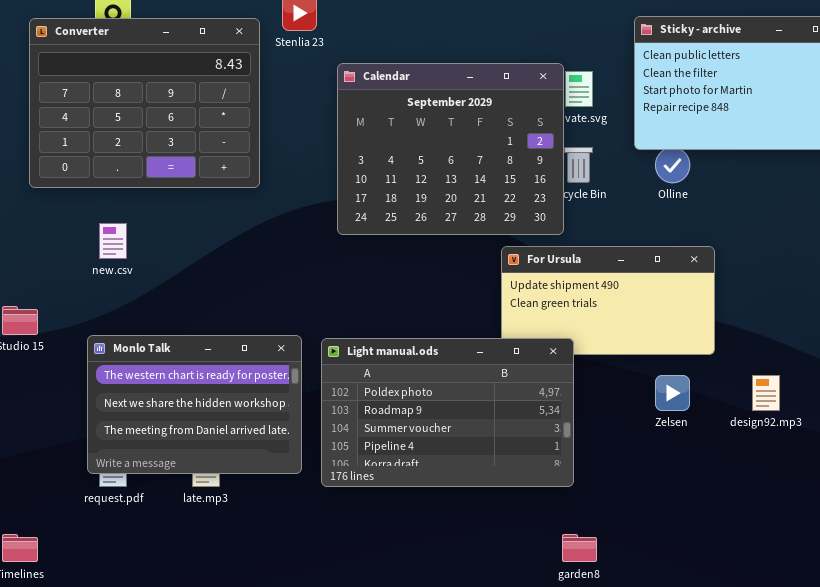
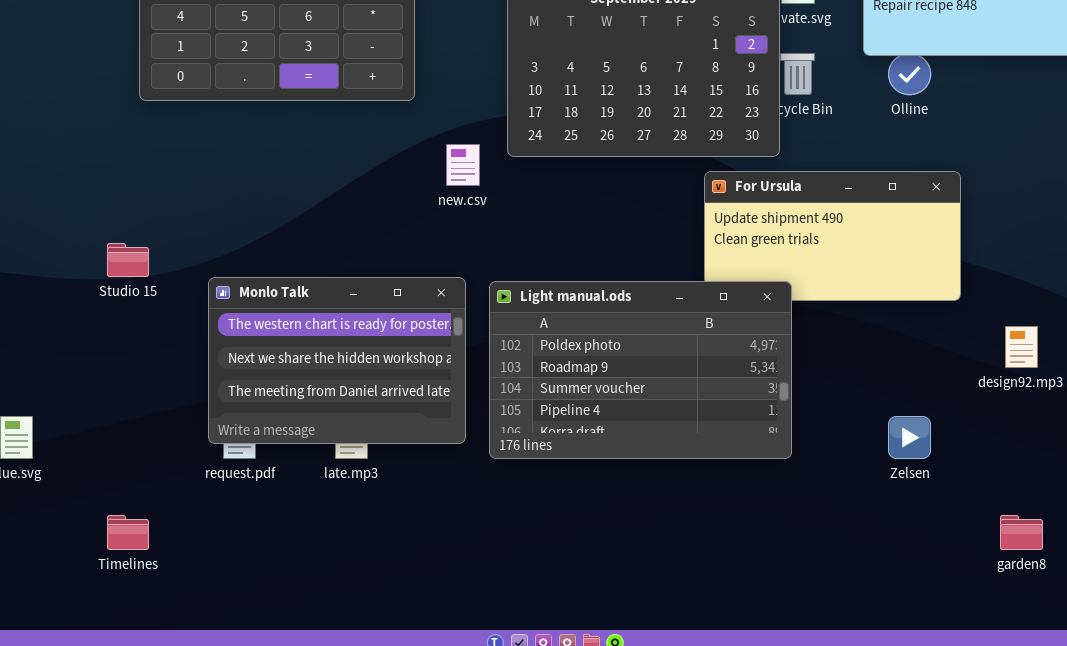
new.csv: [99,223,127,259] -> [446,144,480,186], moved
Zelsen: [655,375,690,411] -> [888,416,931,459], moved
garden8: [562,534,597,562] -> [1000,515,1043,550], moved

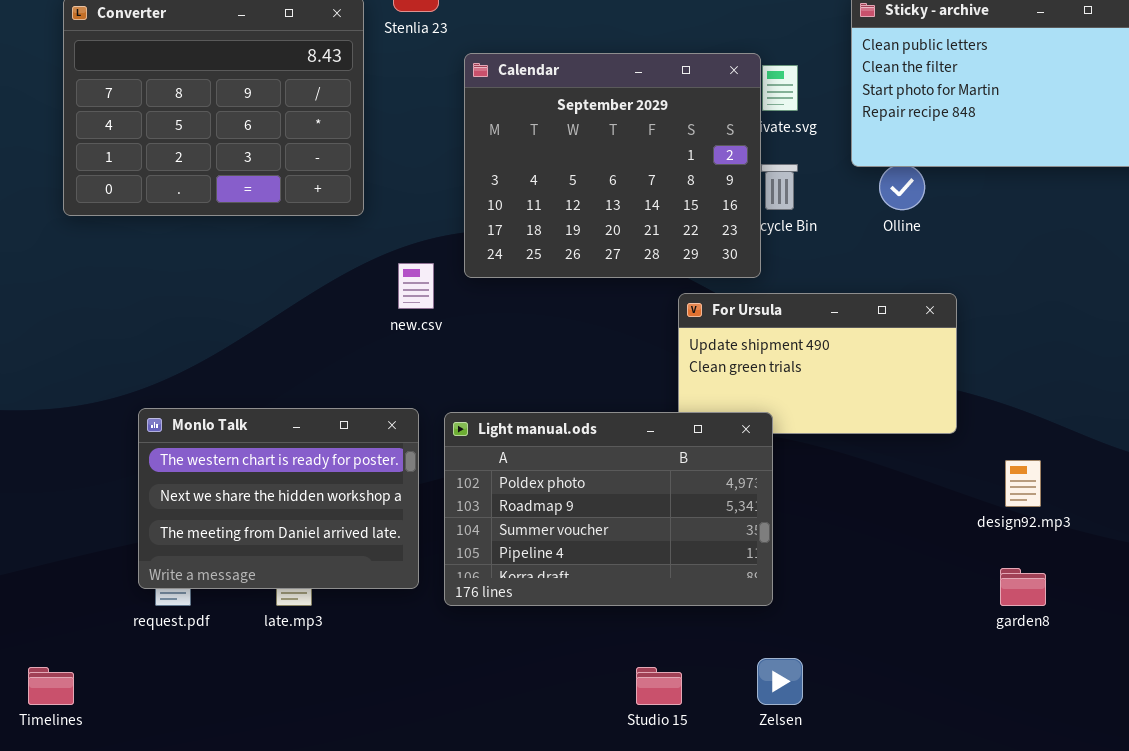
Studio 15: [107,243,149,277] -> [636,667,682,705], moved
Zelsen: [888,416,931,459] -> [757,658,803,705], moved
garden8: [1000,515,1043,550] -> [1000,568,1046,606], moved

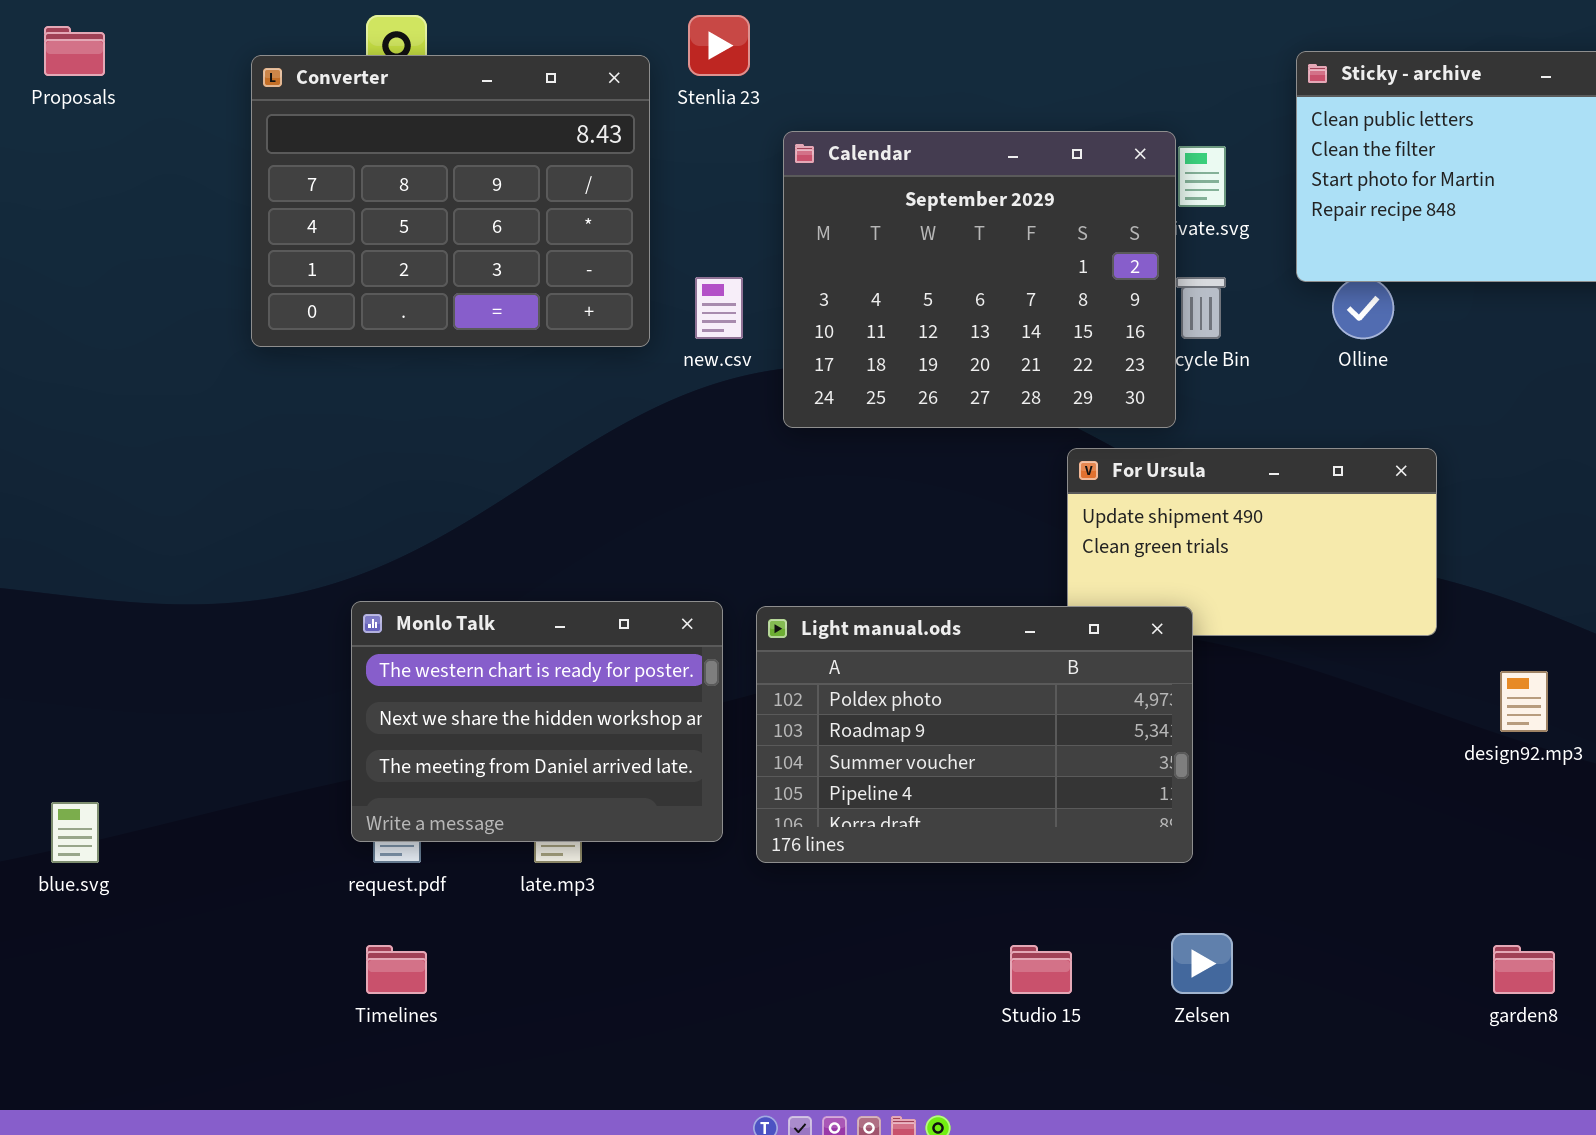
new.csv: [398,263,434,309] -> [695,277,743,339], moved
garden8: [1000,568,1046,606] -> [1493,945,1555,994], moved
Timelines: [28,667,74,705] -> [366,945,427,994], moved

